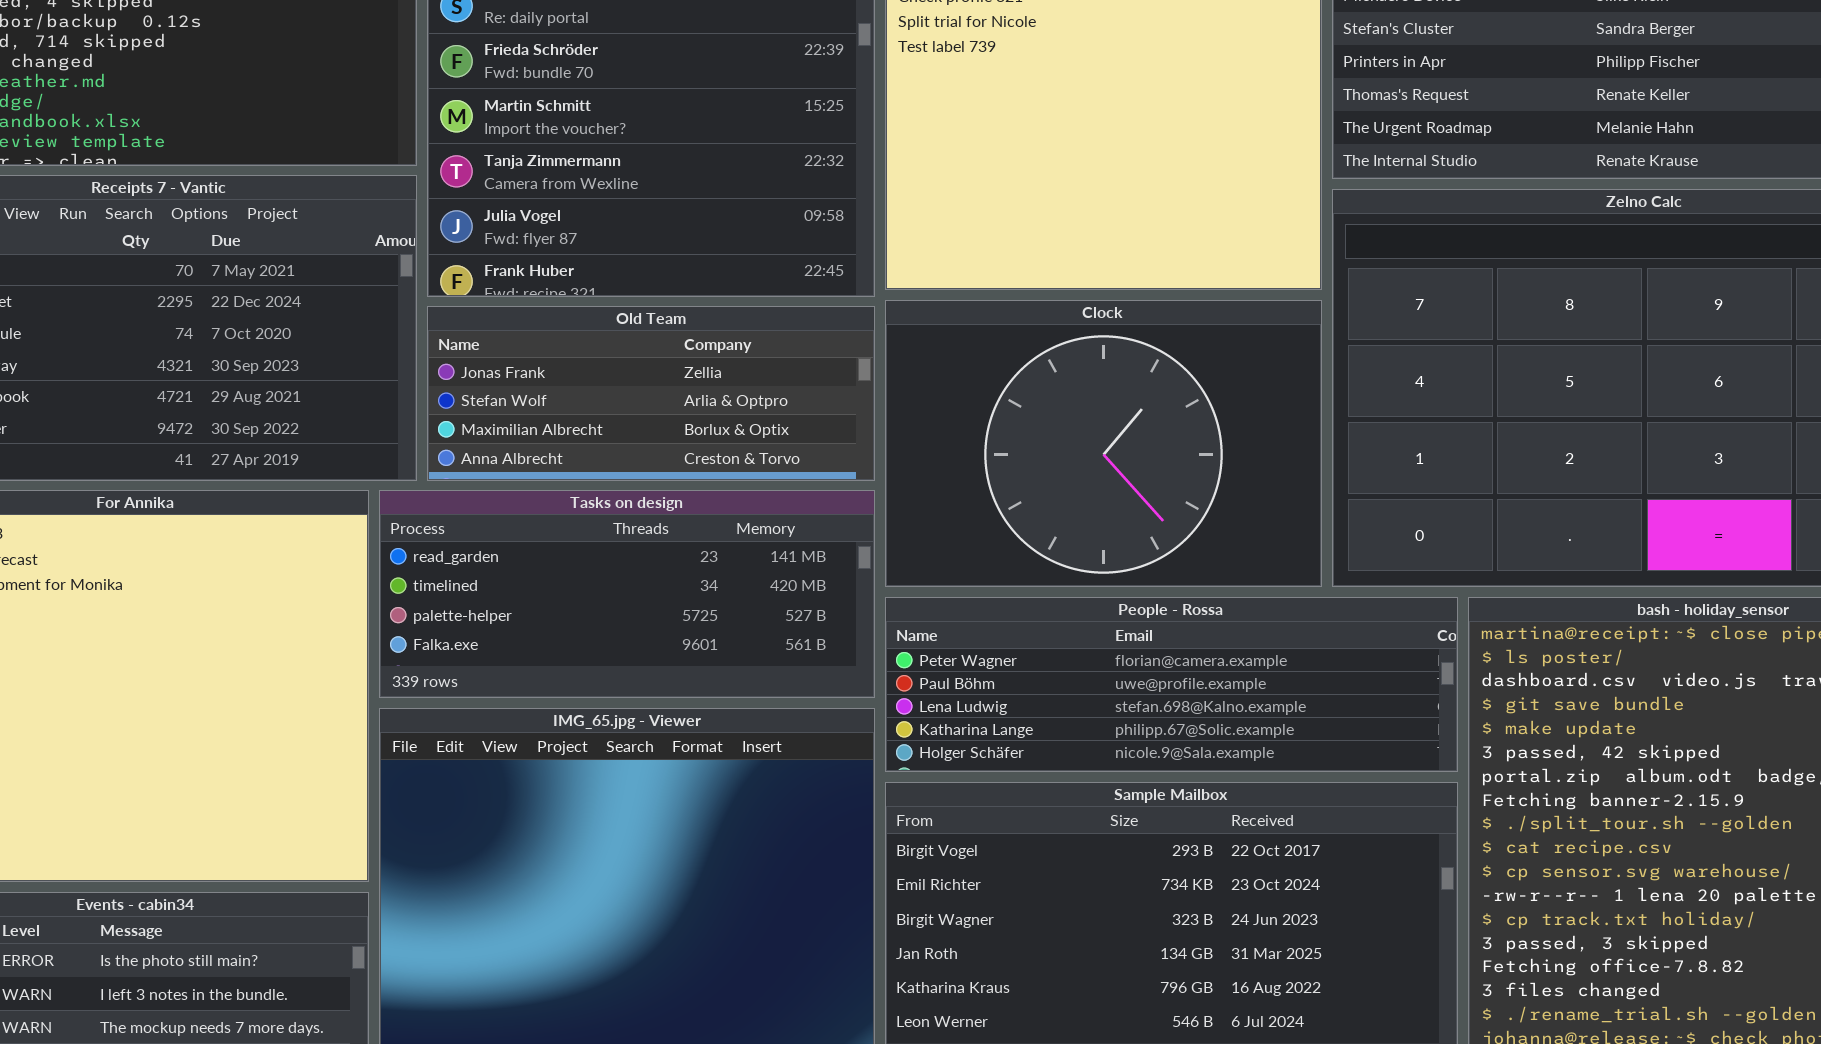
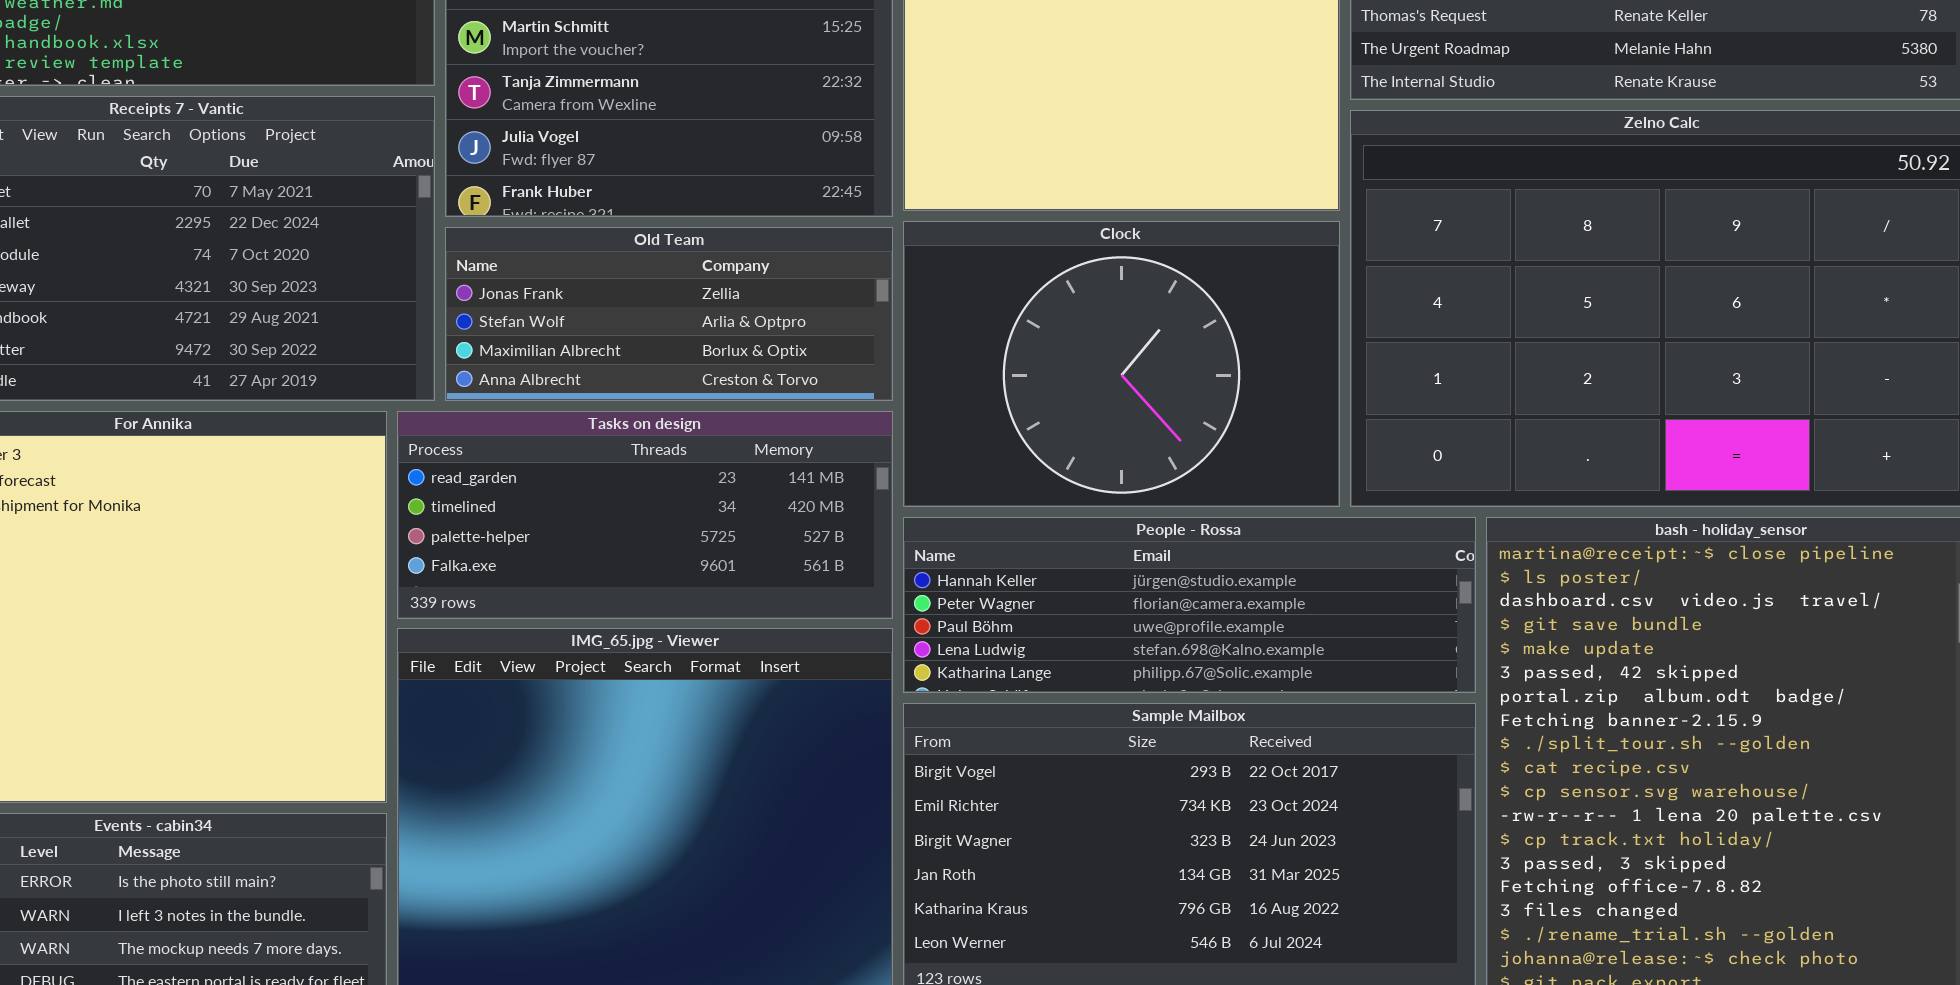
People - Rossa: [885,597,1458,772] -> [903,517,1476,693], scrolled up 1 row

